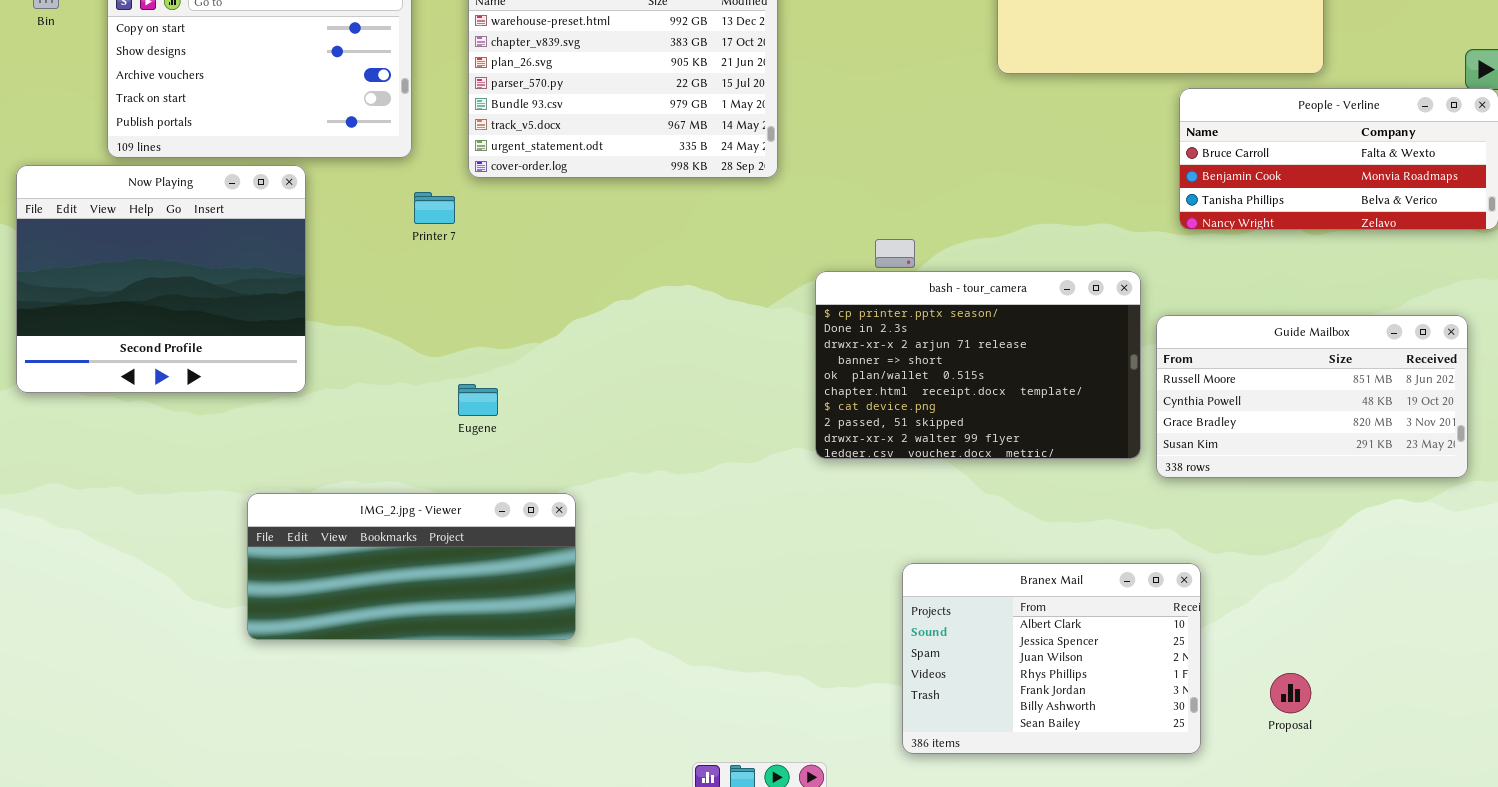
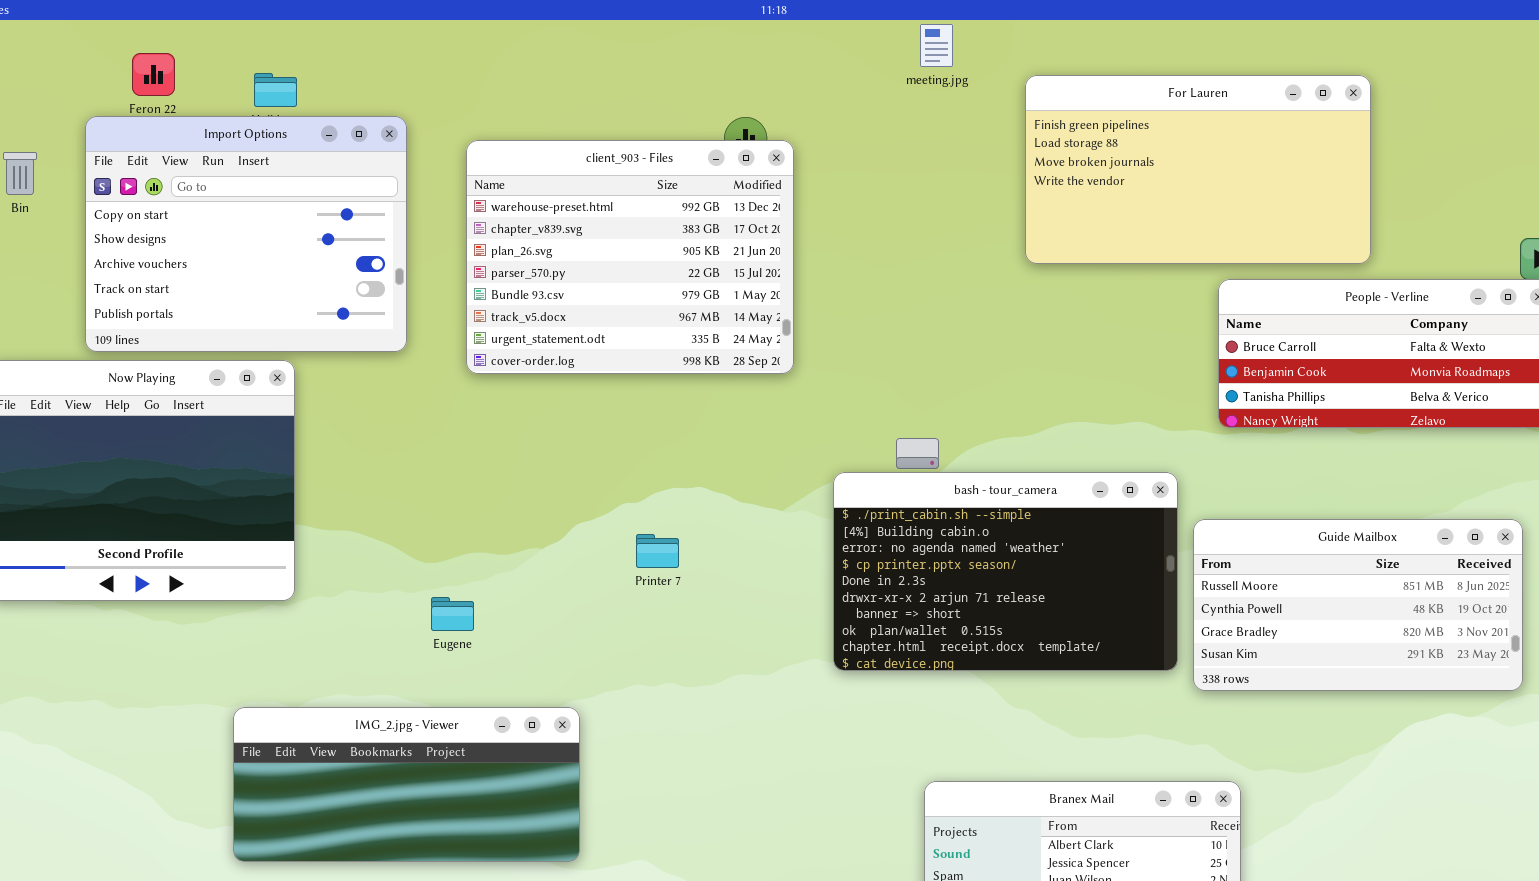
Printer 7: [414,192,455,224] -> [636,534,679,568], moved
bash - tour_camera: [815,271,1141,459] -> [833,472,1178,671], scrolled up 3 rows
Eugene: [458,384,498,416] -> [431,597,474,631], moved

